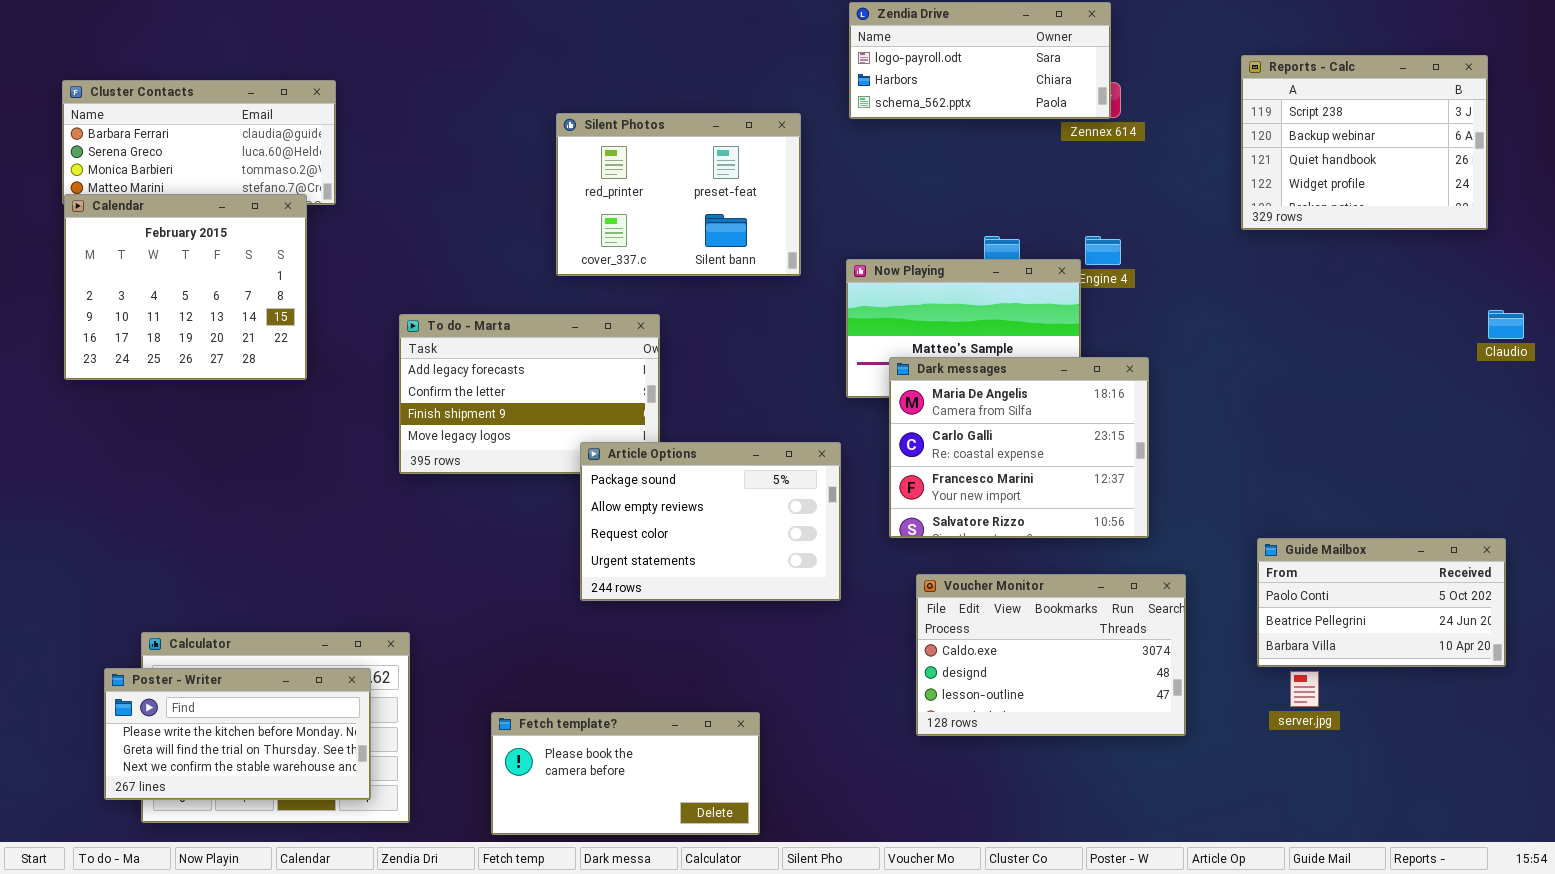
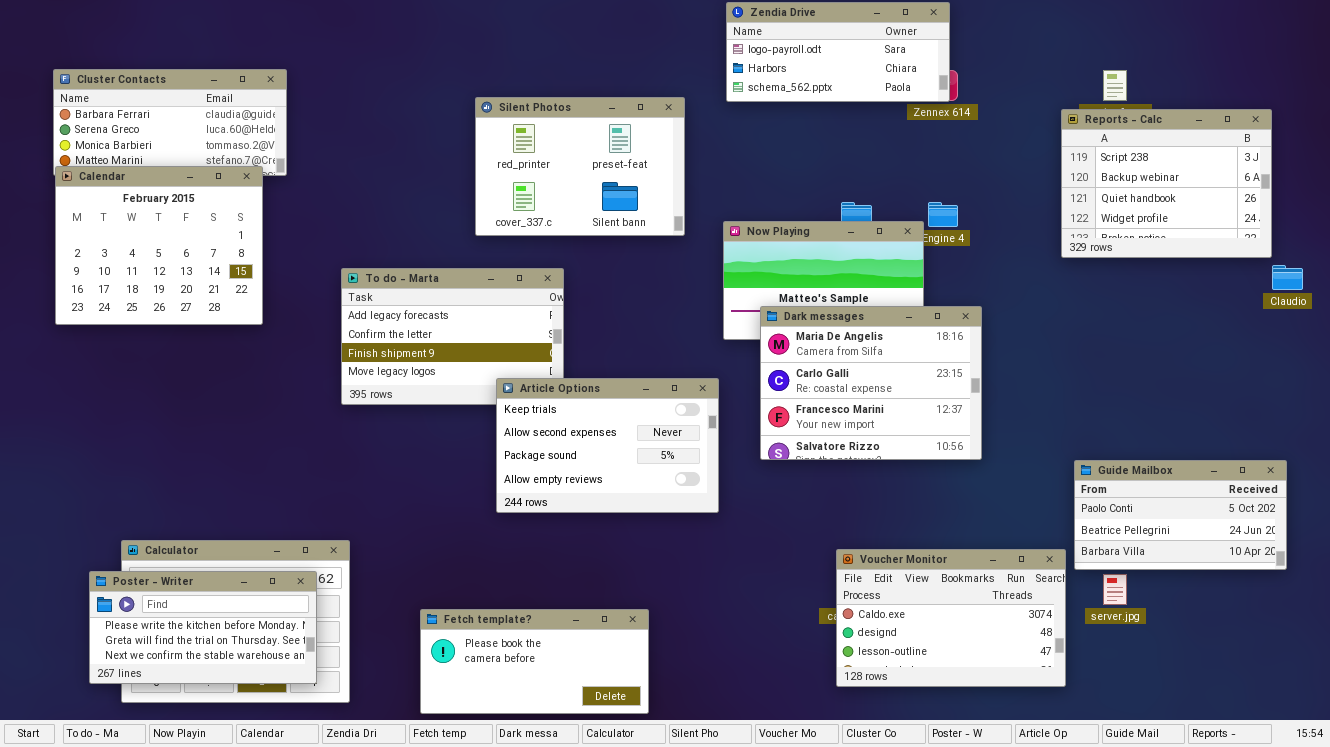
Reports - Calc: [1241,55,1488,230] -> [1061,109,1272,258], moved
Article Options: [580,442,841,601] -> [496,378,719,513], scrolled up 2 rows
Voucher Monitor: [916,574,1186,736] -> [836,549,1066,687], moved

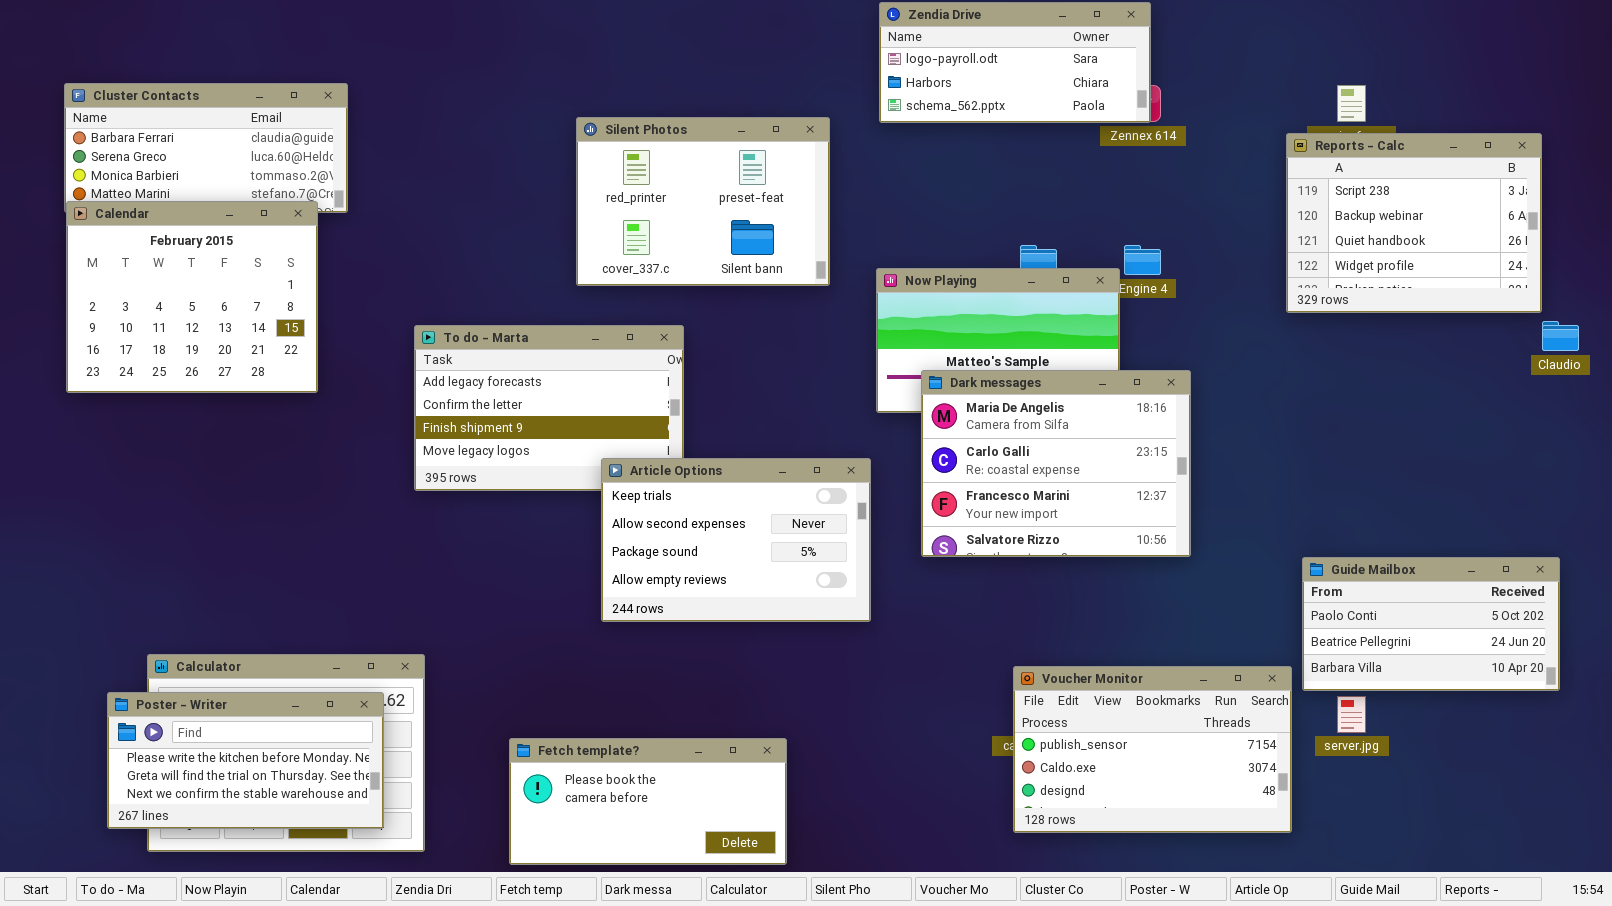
Voucher Monitor: [836,549,1066,687] -> [1013,666,1292,833], scrolled up 1 row

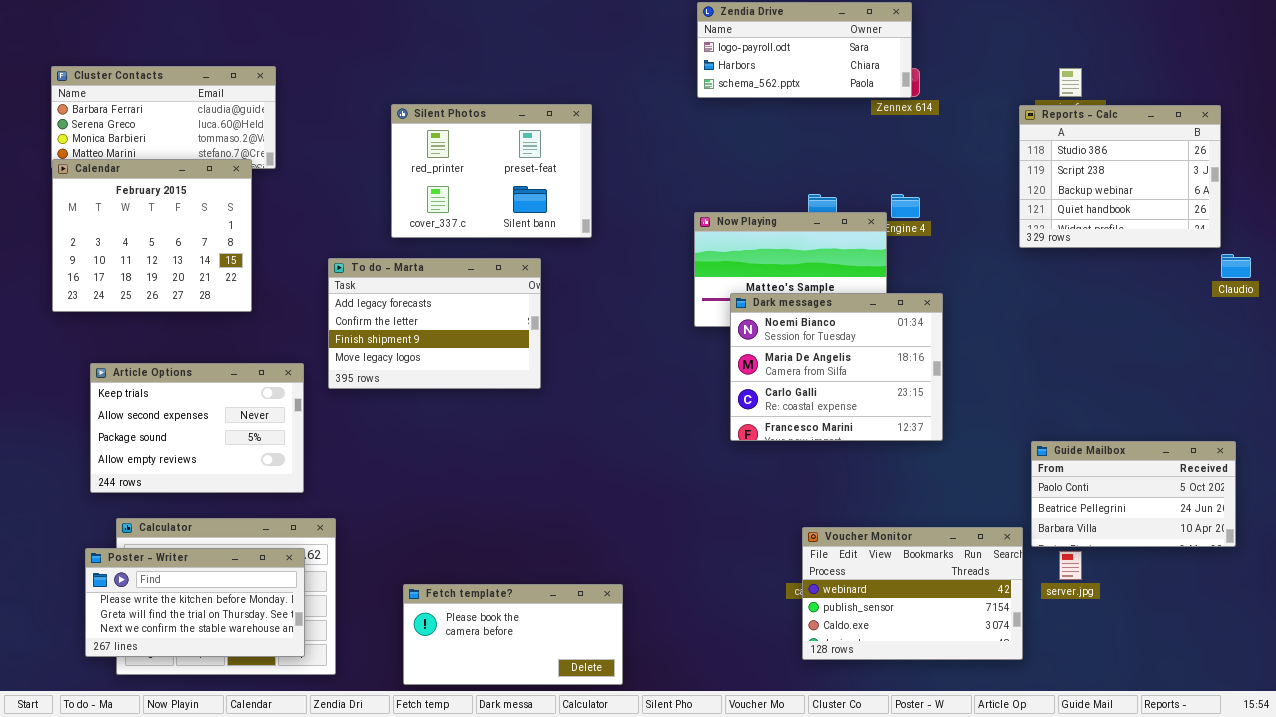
Silent Photos: [576,117,830,286] -> [391,104,592,238], moved
Reports - Calc: [1286,133,1542,313] -> [1019,105,1221,248], scrolled up 1 row
Dark messages: [921,370,1191,557] -> [730,293,943,441], scrolled up 1 row
Article Options: [601,458,871,622] -> [90,363,304,493], moved
Voucher Monitor: [1013,666,1292,833] -> [802,527,1023,660], scrolled up 1 row

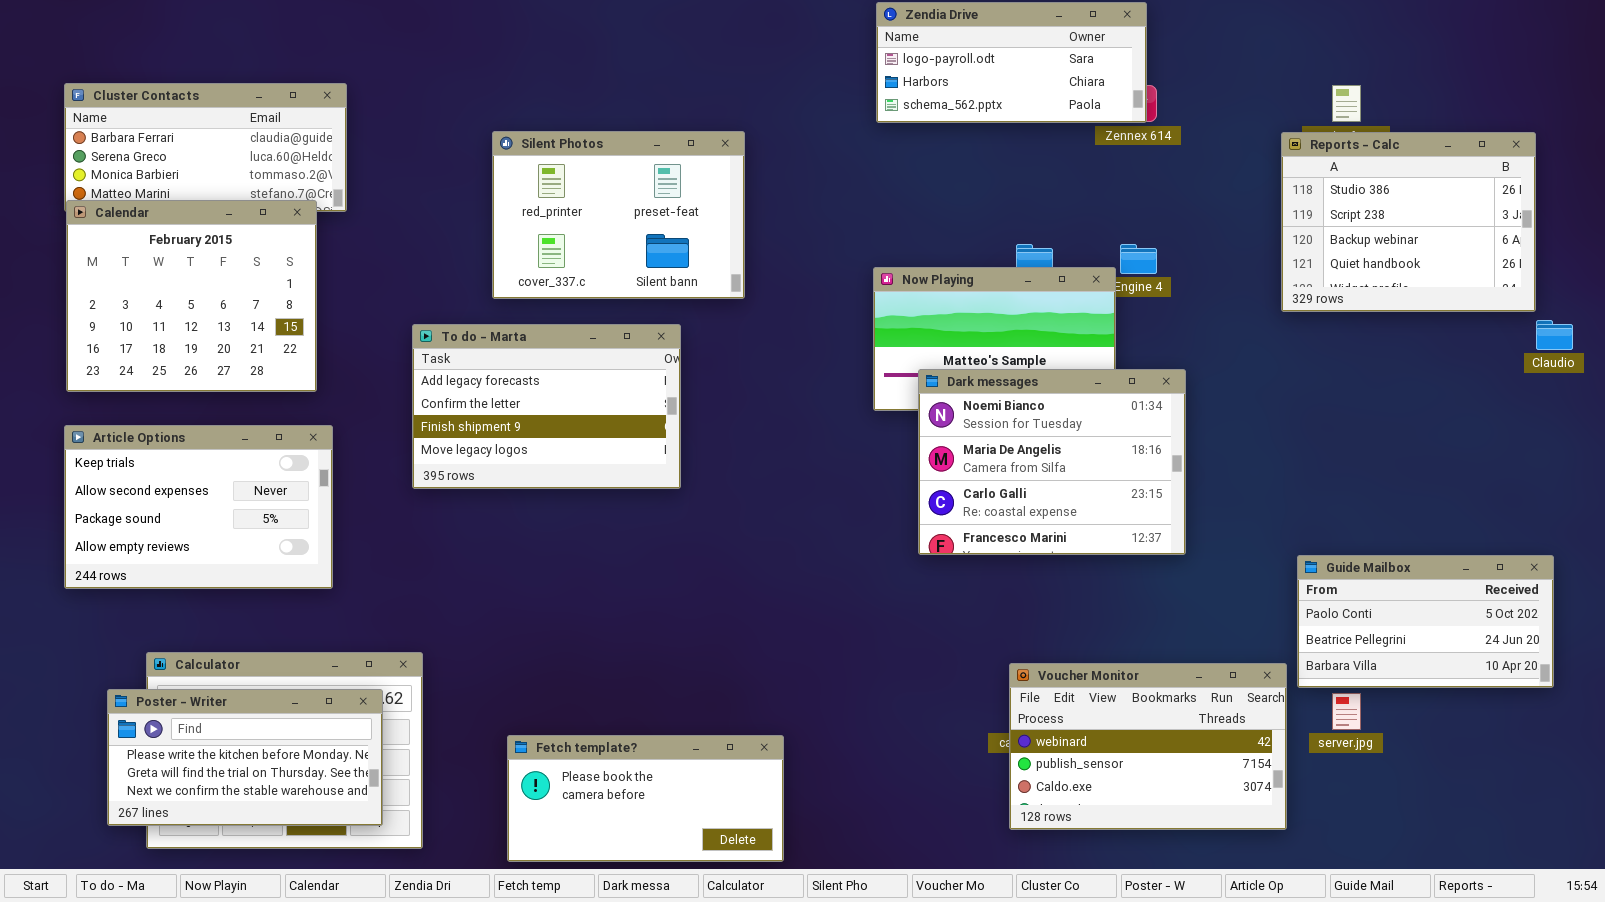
Article Options: [90,363,304,493] -> [64,425,333,589], moved

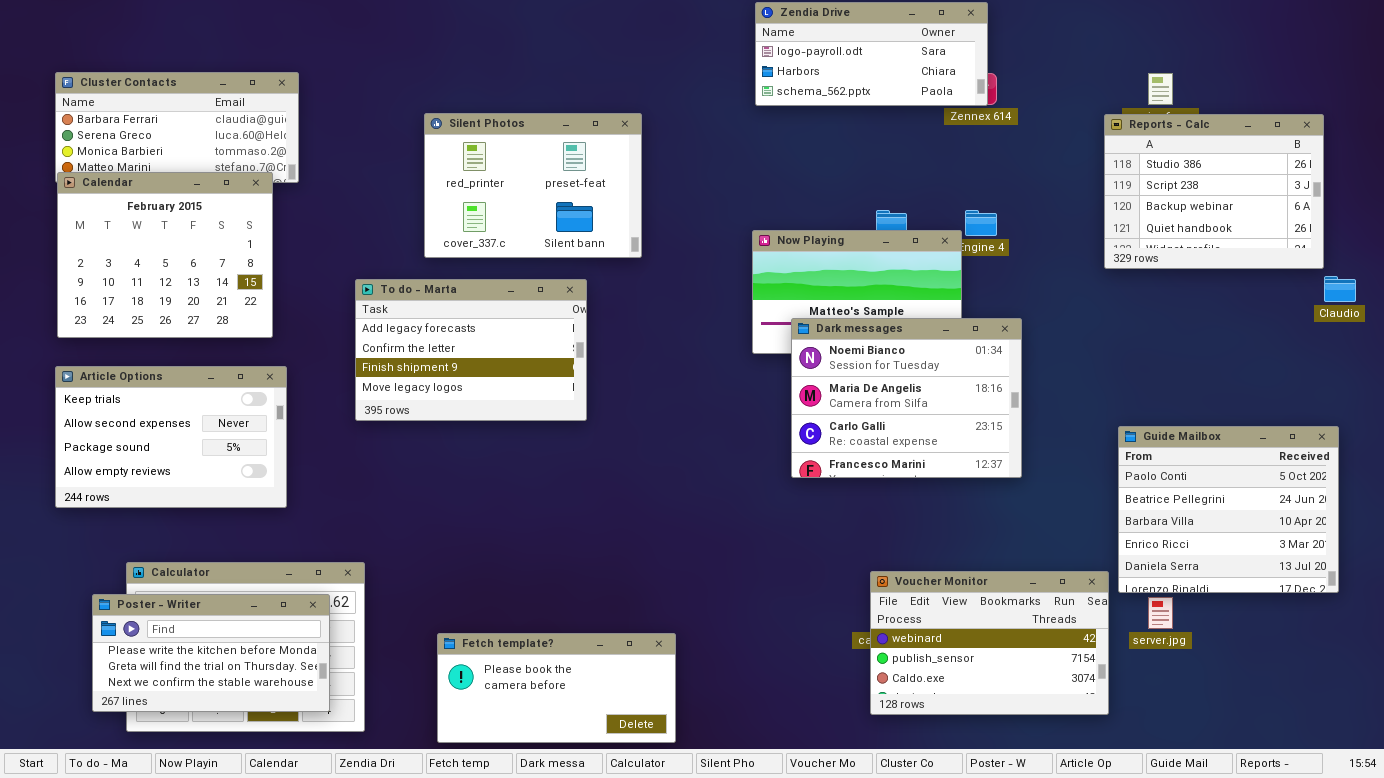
Guide Mailbox: [1297,555,1554,688] -> [1118,426,1339,593], resized

